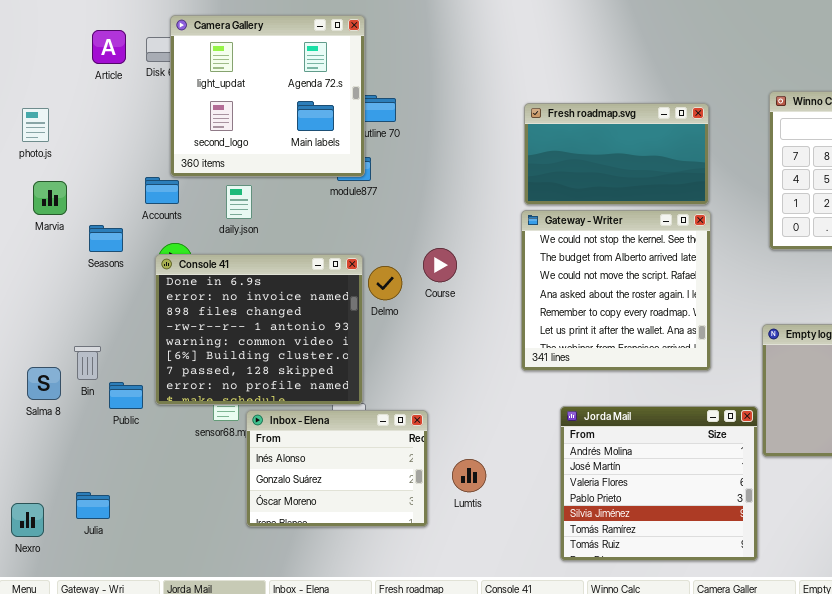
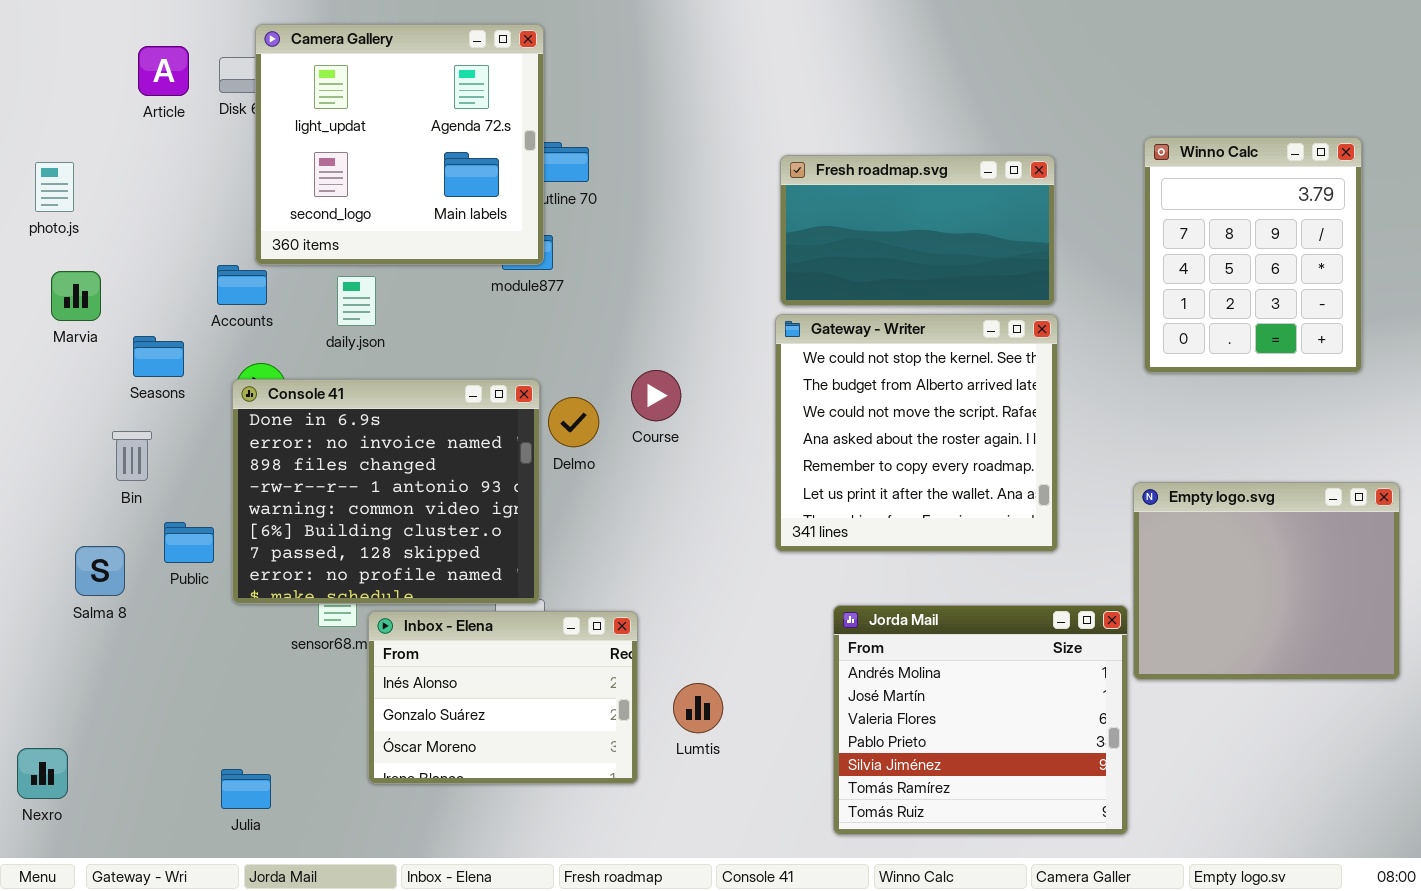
Bin: [74,346,101,380] -> [112,431,152,481], moved
Salma 8: [27,367,61,400] -> [75,546,125,596], moved
Public: [109,382,143,409] -> [164,522,214,563], moved
Julia: [76,492,110,519] -> [221,769,271,809], moved

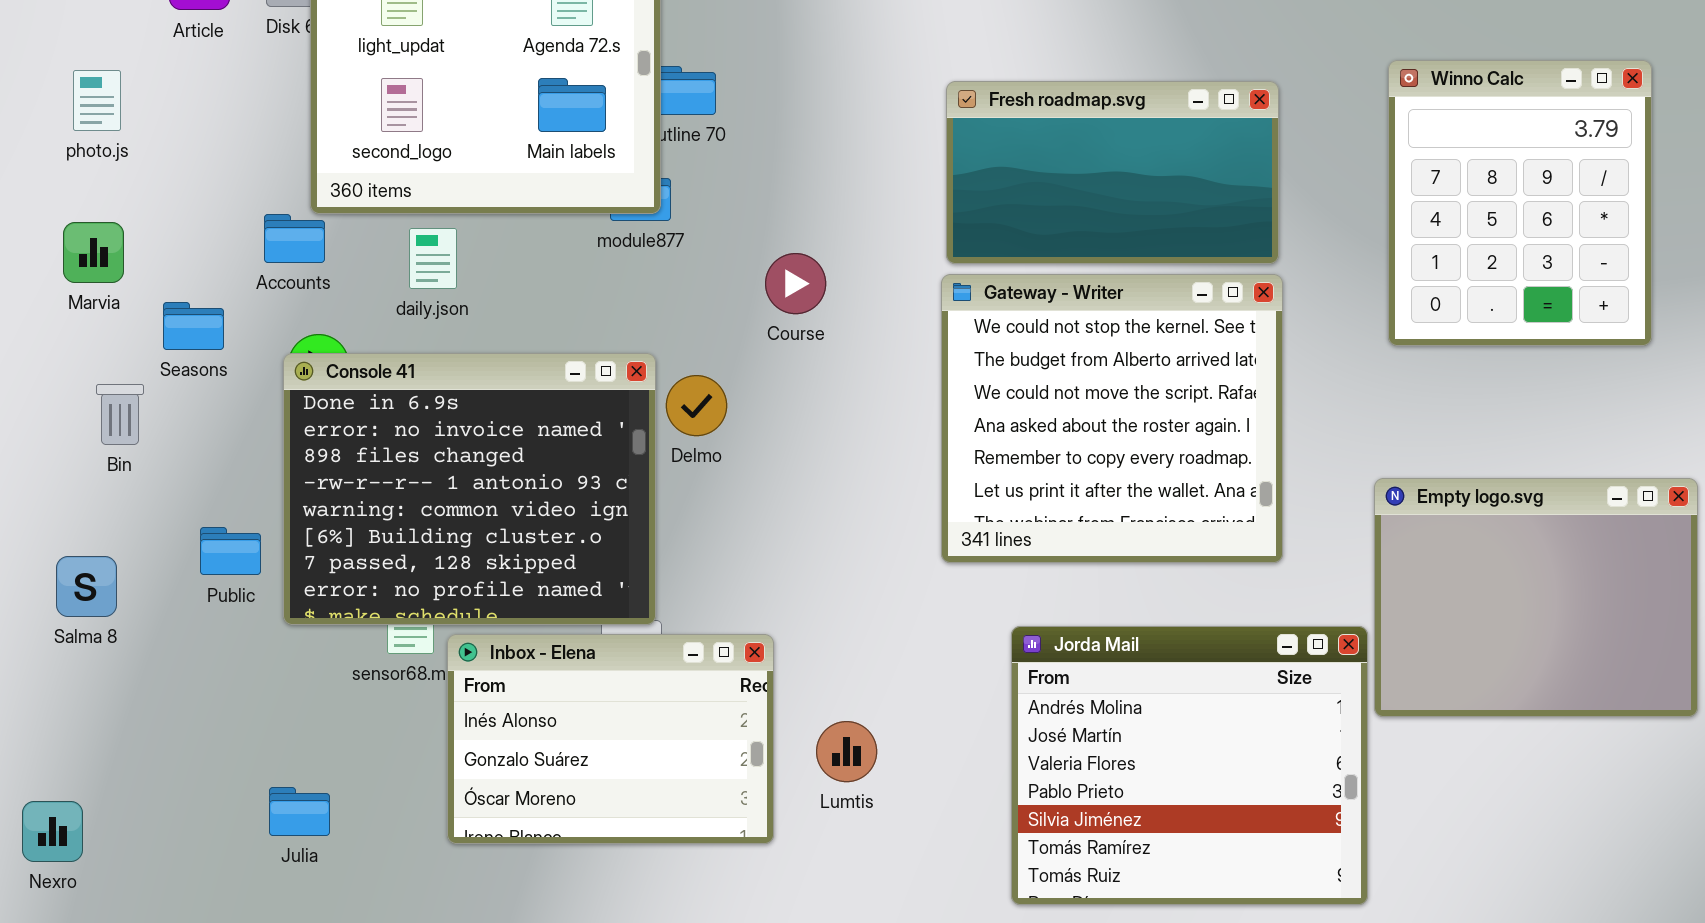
photo.js: [35,162,74,212] -> [73,70,121,131], moved
Course: [631,370,681,421] -> [765,253,826,314], moved
Bin: [112,431,152,481] -> [96,384,144,445], moved
Salma 8: [75,546,125,596] -> [56,556,117,617], moved
Julia: [221,769,271,809] -> [269,787,330,836], moved

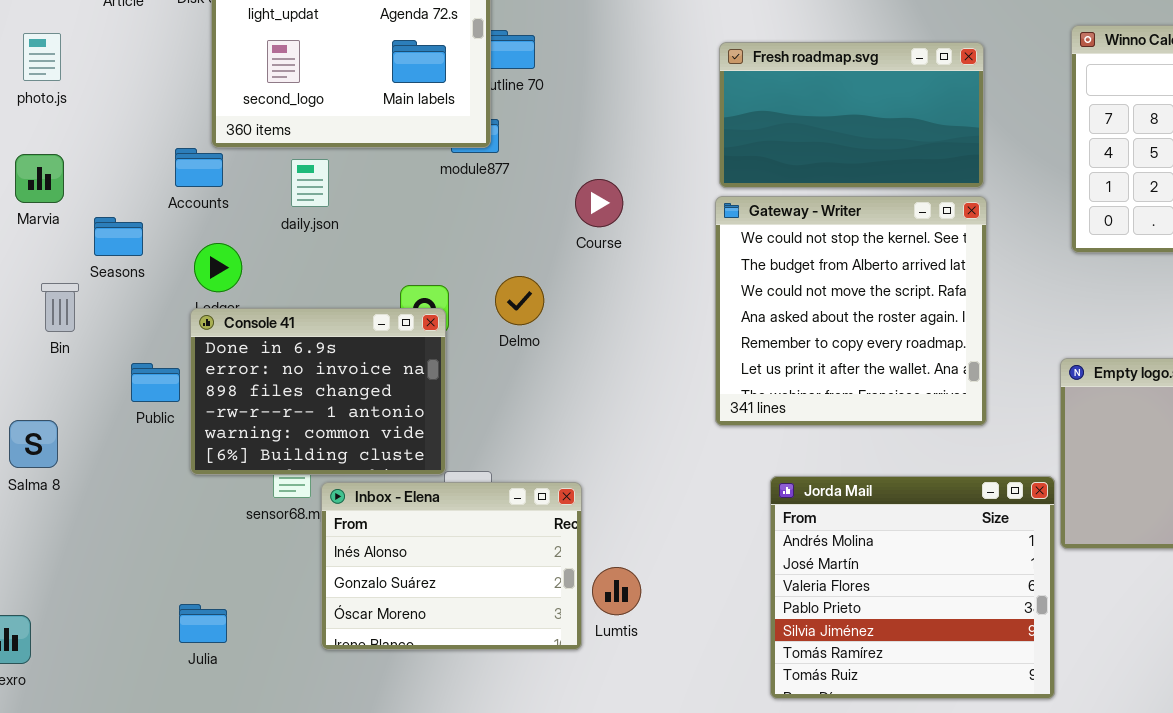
Console 41: [283,353,656,625] -> [190,308,446,475], resized
Public: [200,527,261,575] -> [131,363,180,402], moved
Lumtis: [816,721,877,782] -> [592,567,641,615], moved

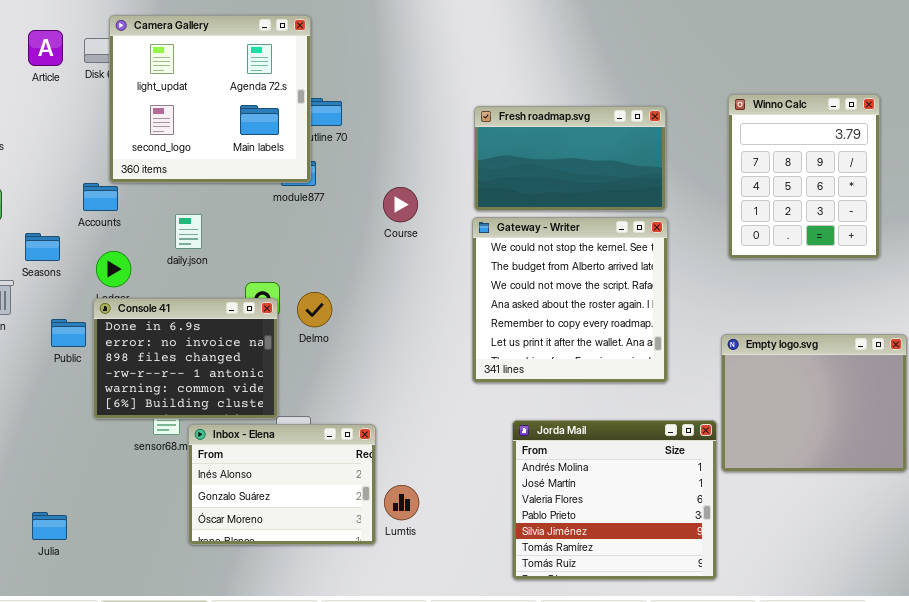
daily.json: [291,159,329,207] -> [175,214,202,249], moved
Course: [575,179,623,227] -> [383,187,418,222], moved
Delmo: [495,276,544,325] -> [297,292,332,327], moved
Public: [131,363,180,402] -> [51,319,86,347], moved
Julia: [179,604,227,643] -> [32,512,67,540], moved

